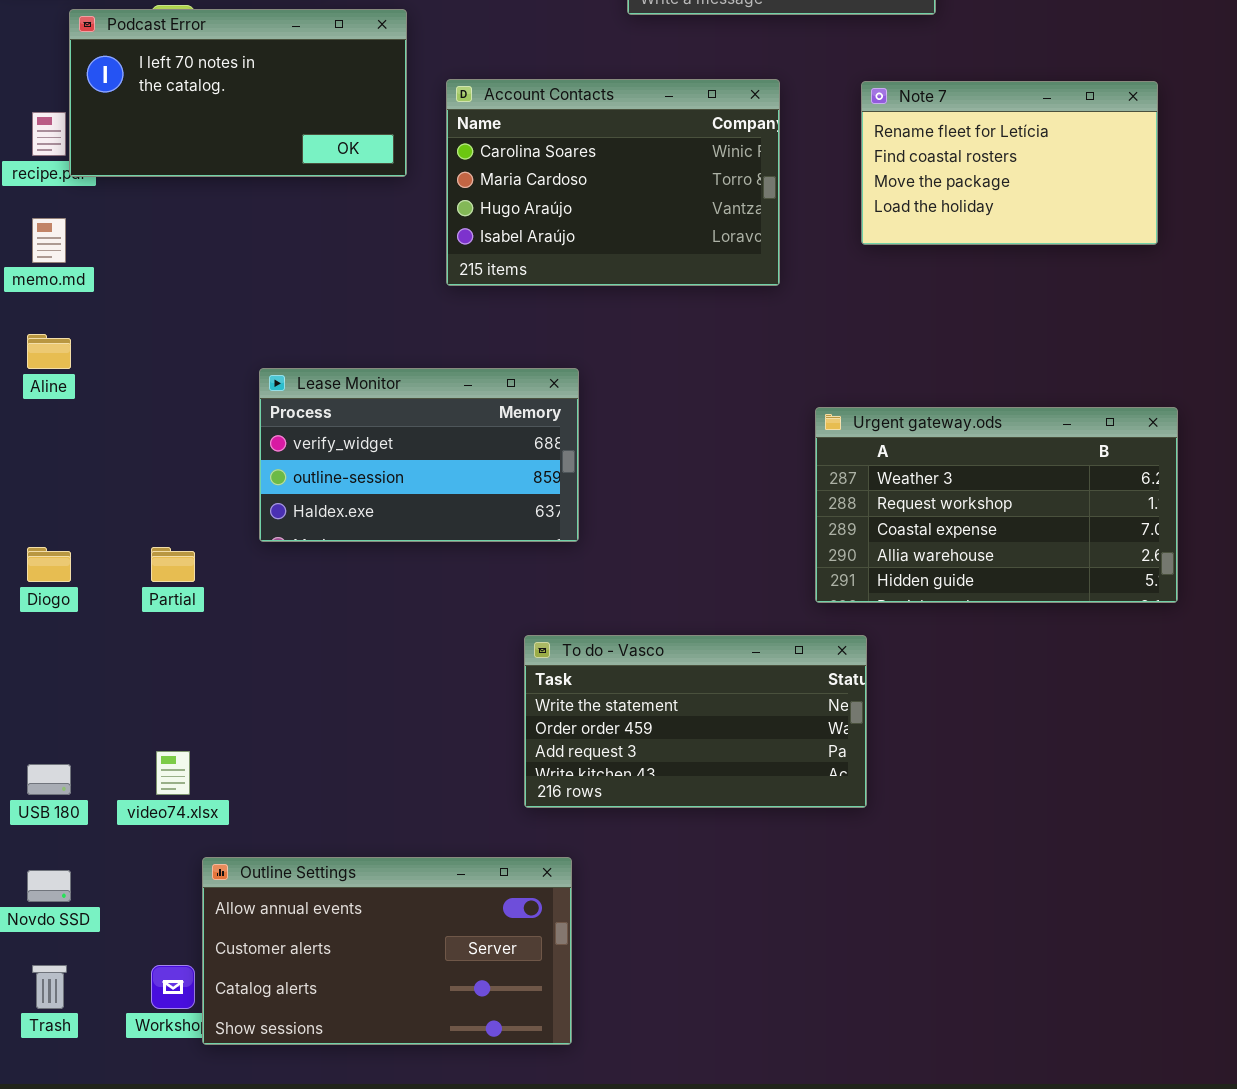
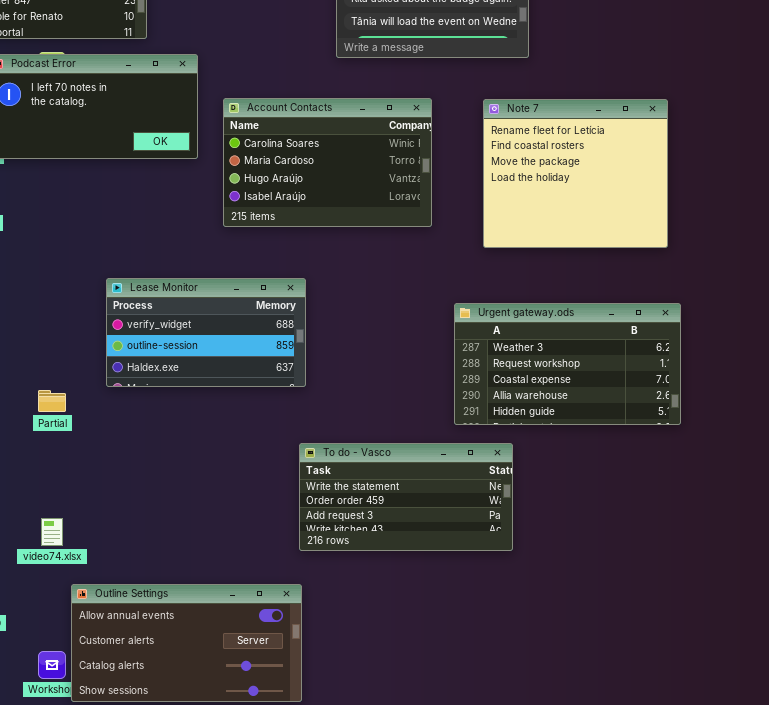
Note 7: [861,81,1158,245] -> [483,99,668,248], resized
To do - Vasco: [524,635,867,808] -> [299,443,513,551], moved

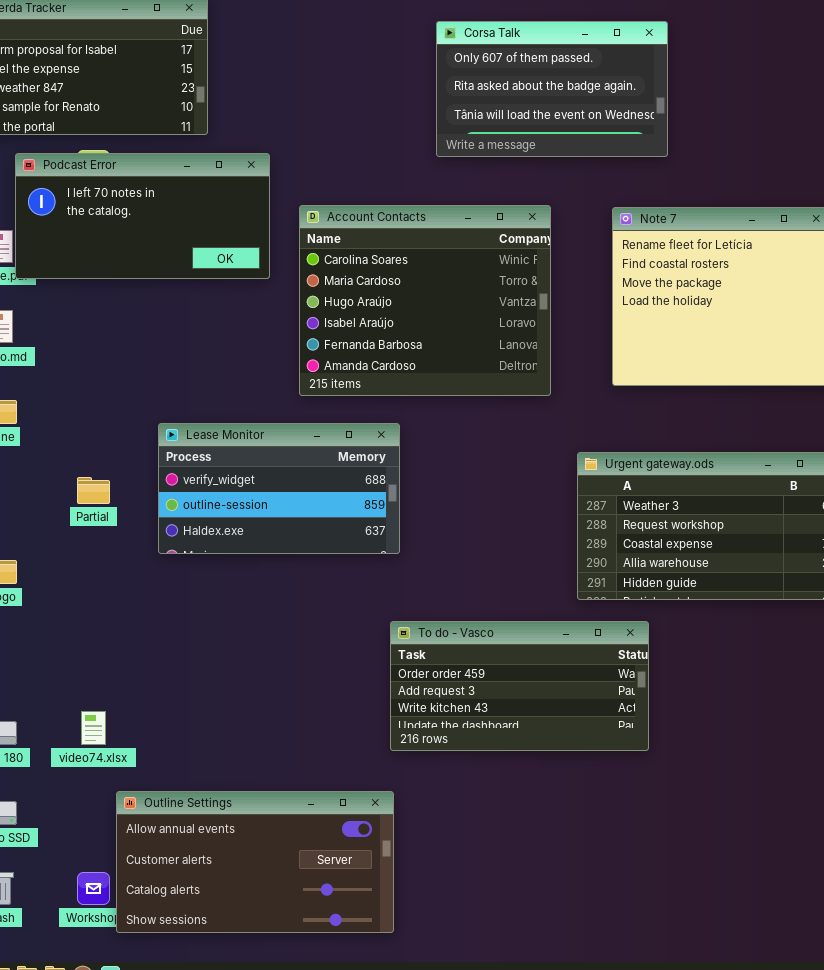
Account Contacts: [223,98,432,227] -> [299,205,551,396], resized
Partial: [38,390,66,412] -> [77,477,110,504], moved
To do - Vasco: [299,443,513,551] -> [390,621,649,751], scrolled down 1 row

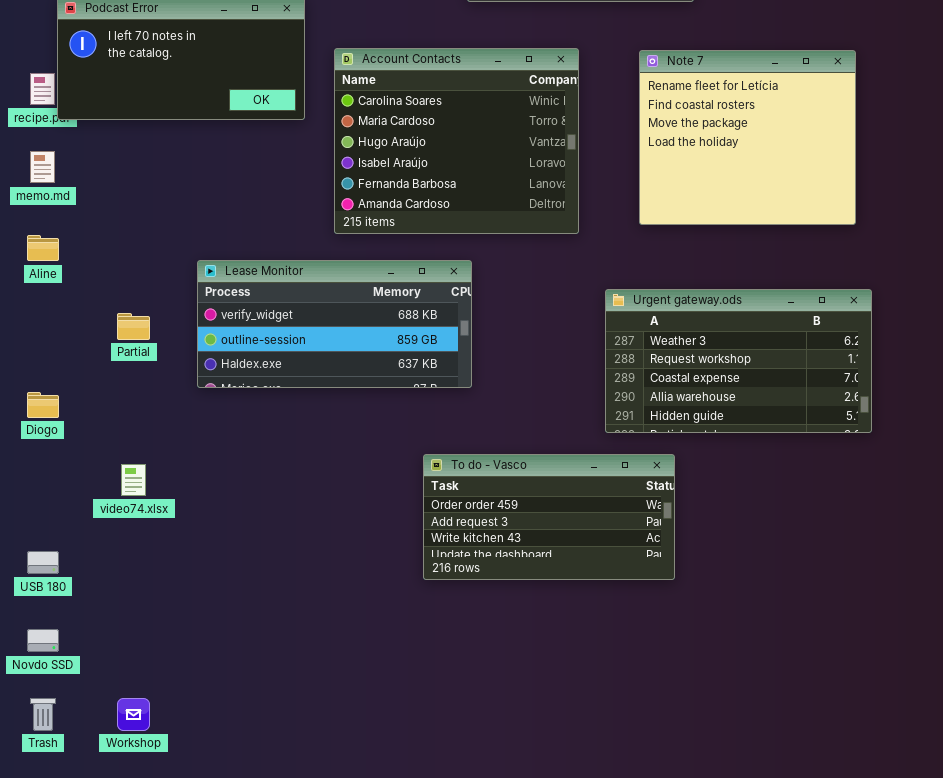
Lease Monitor: [158,423,400,554] -> [197,260,472,388], resized
video74.xlsx: [81,711,106,745] -> [121,464,146,496], moved
Outline Settings: [116,791,394,933] -> none, closed

